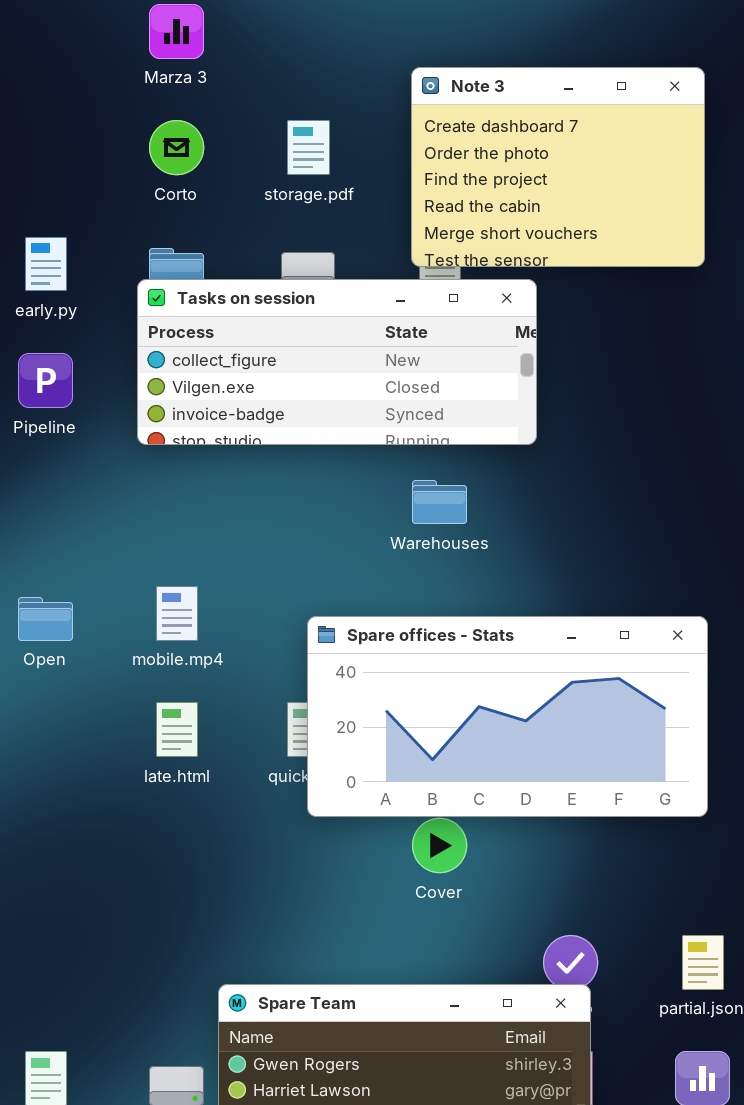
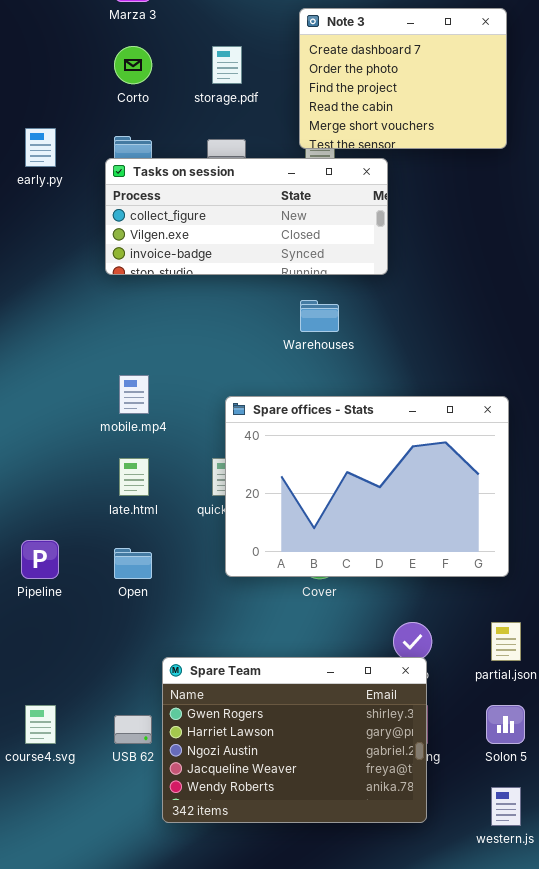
Pipeline: [18,353,73,408] -> [21,540,59,579], moved
Open: [18,597,73,641] -> [114,548,152,579], moved
Spare offices - Stats: [307,616,708,817] -> [225,396,509,577], resized

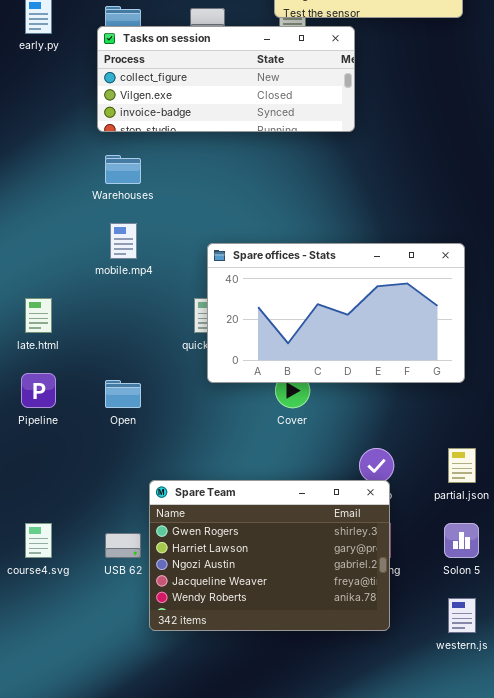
Warehouses: [300,300,339,332] -> [105,155,141,184], moved
Spare offices - Stats: [225,396,509,577] -> [207,243,465,383], resized
late.html: [119,458,149,496] -> [25,298,52,333], moved

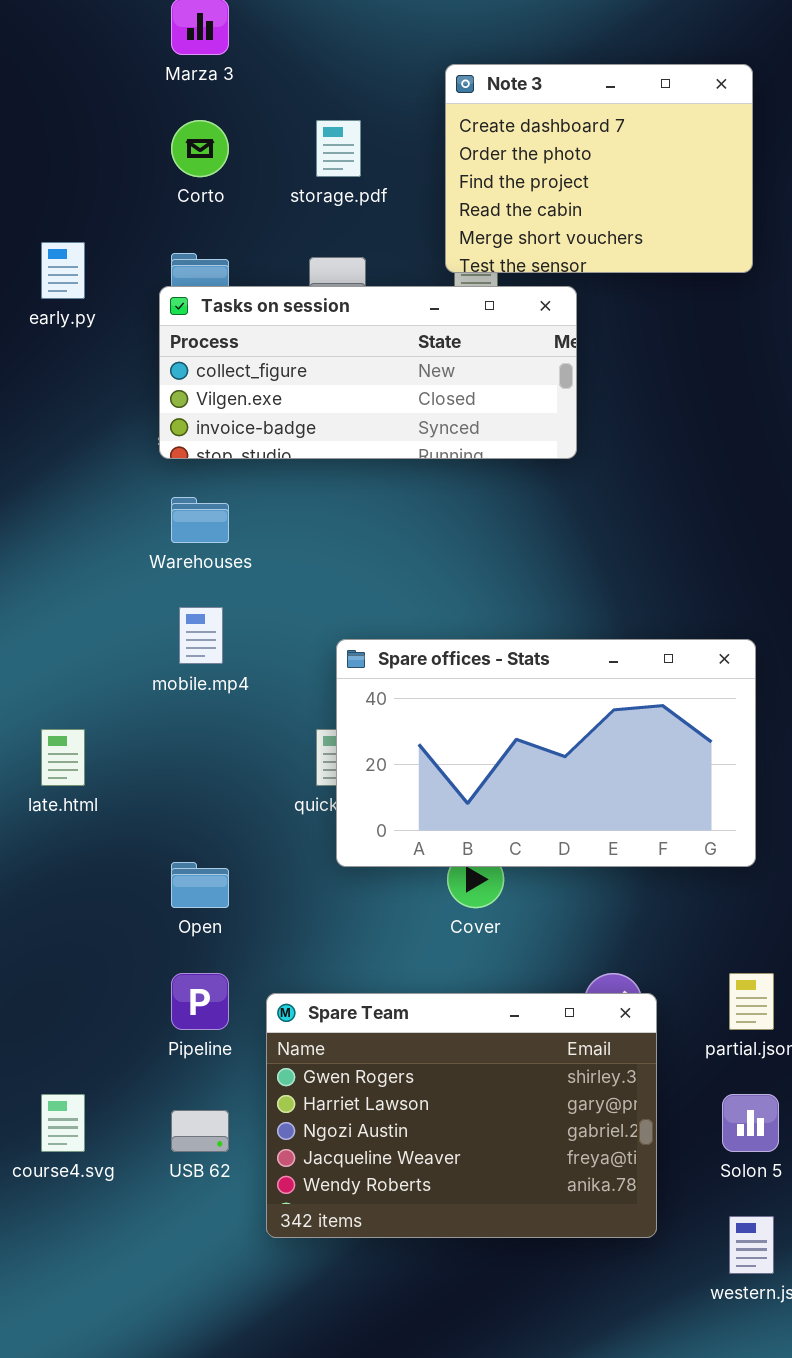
Pipeline: [21,373,56,408] -> [171,973,229,1030], moved
Spare Team: [149,480,390,631] -> [266,993,657,1238], moved

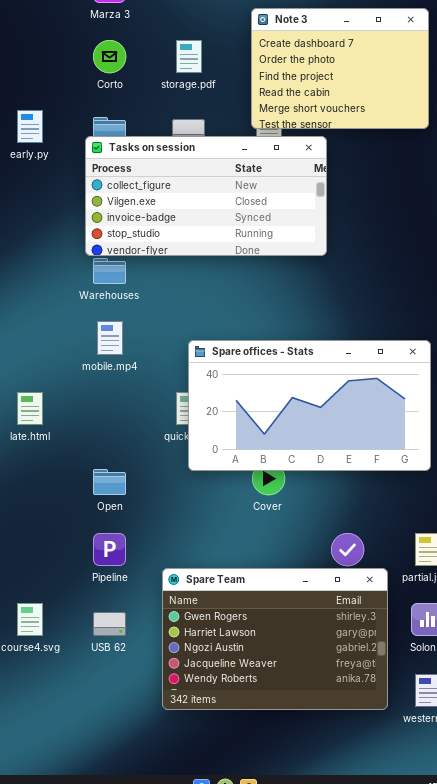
Tasks on session: [159,286,577,459] -> [85,136,327,256], resized
Spare Team: [266,993,657,1238] -> [162,568,388,710], moved

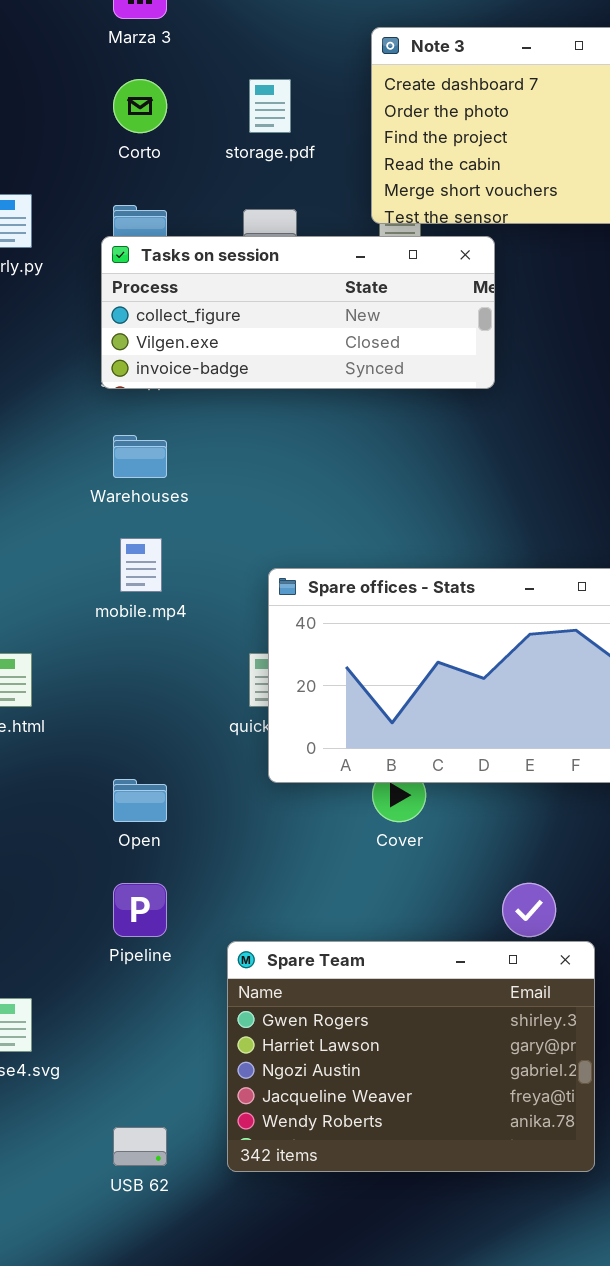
Tasks on session: [85,136,327,256] -> [101,236,495,389], resized
USB 62: [93,612,126,636] -> [113,1127,167,1166], moved

